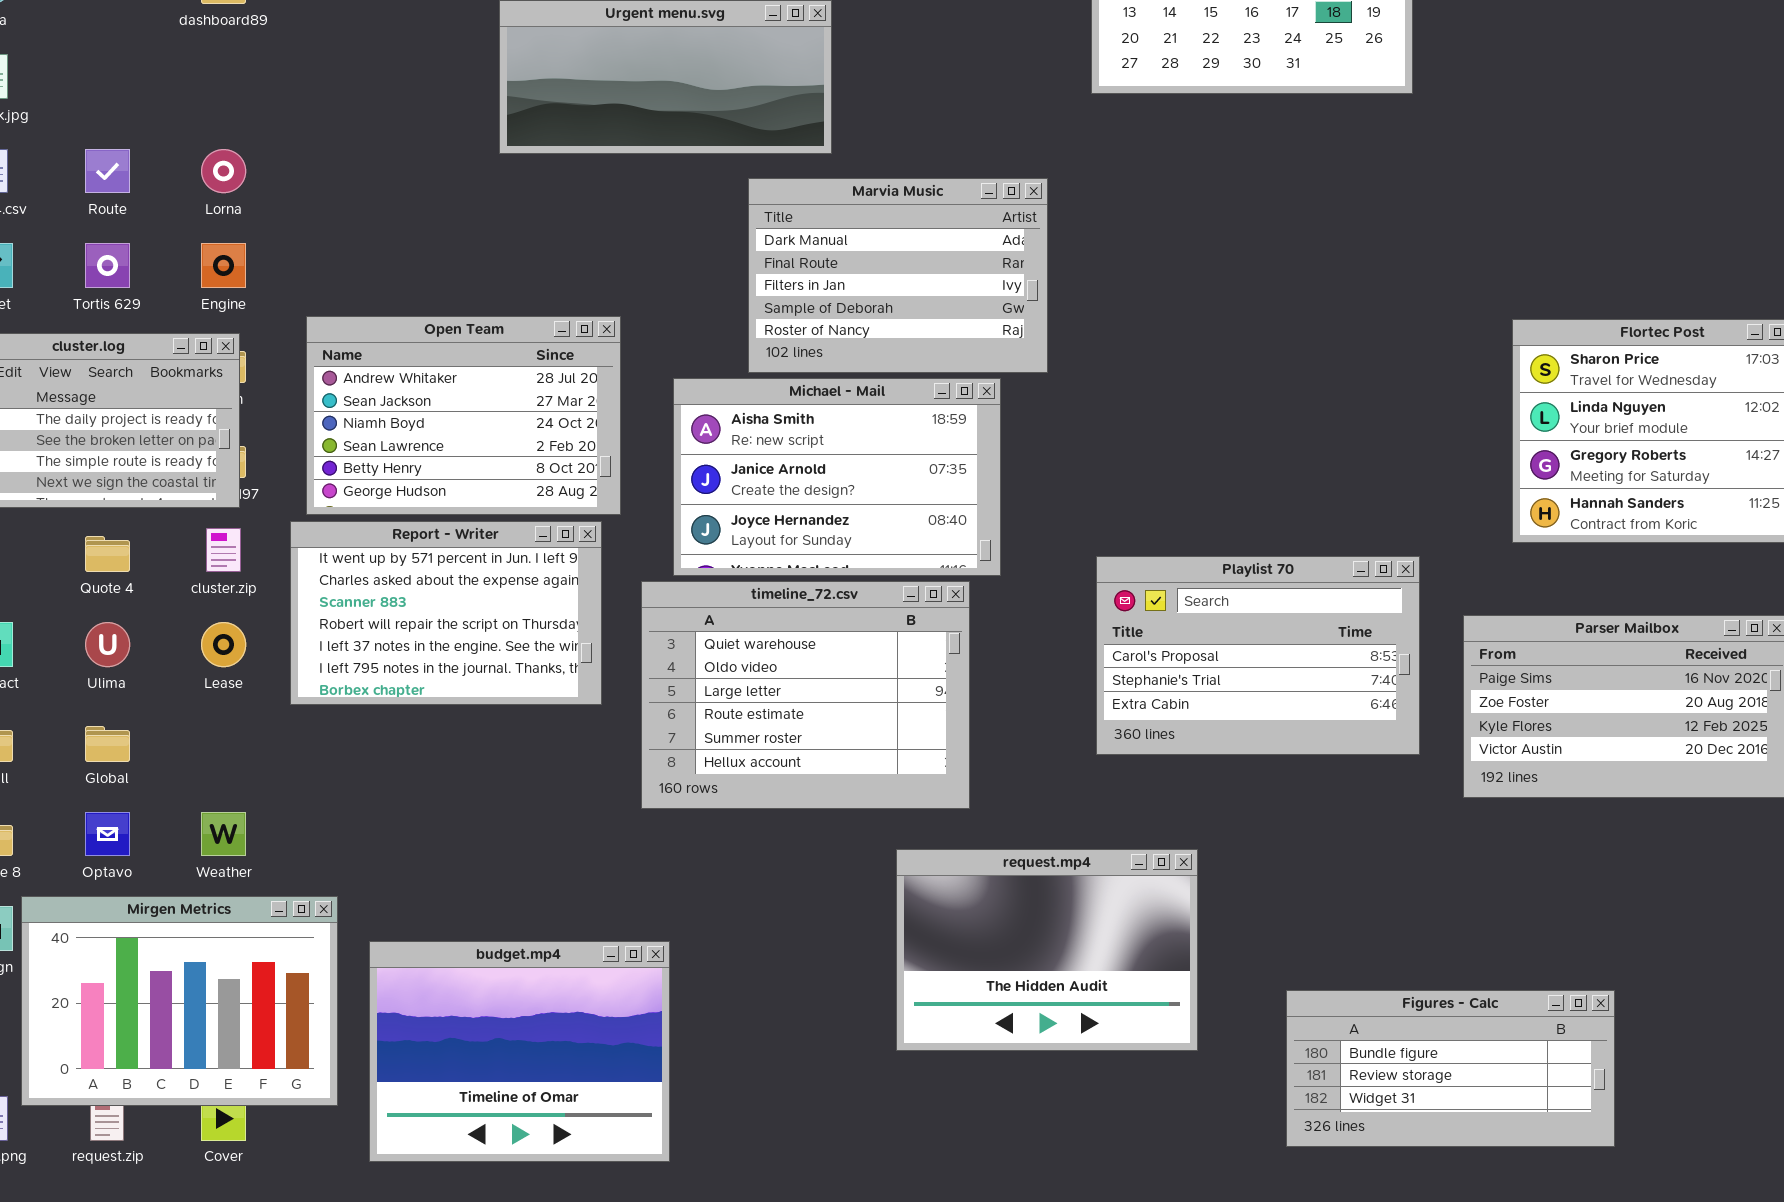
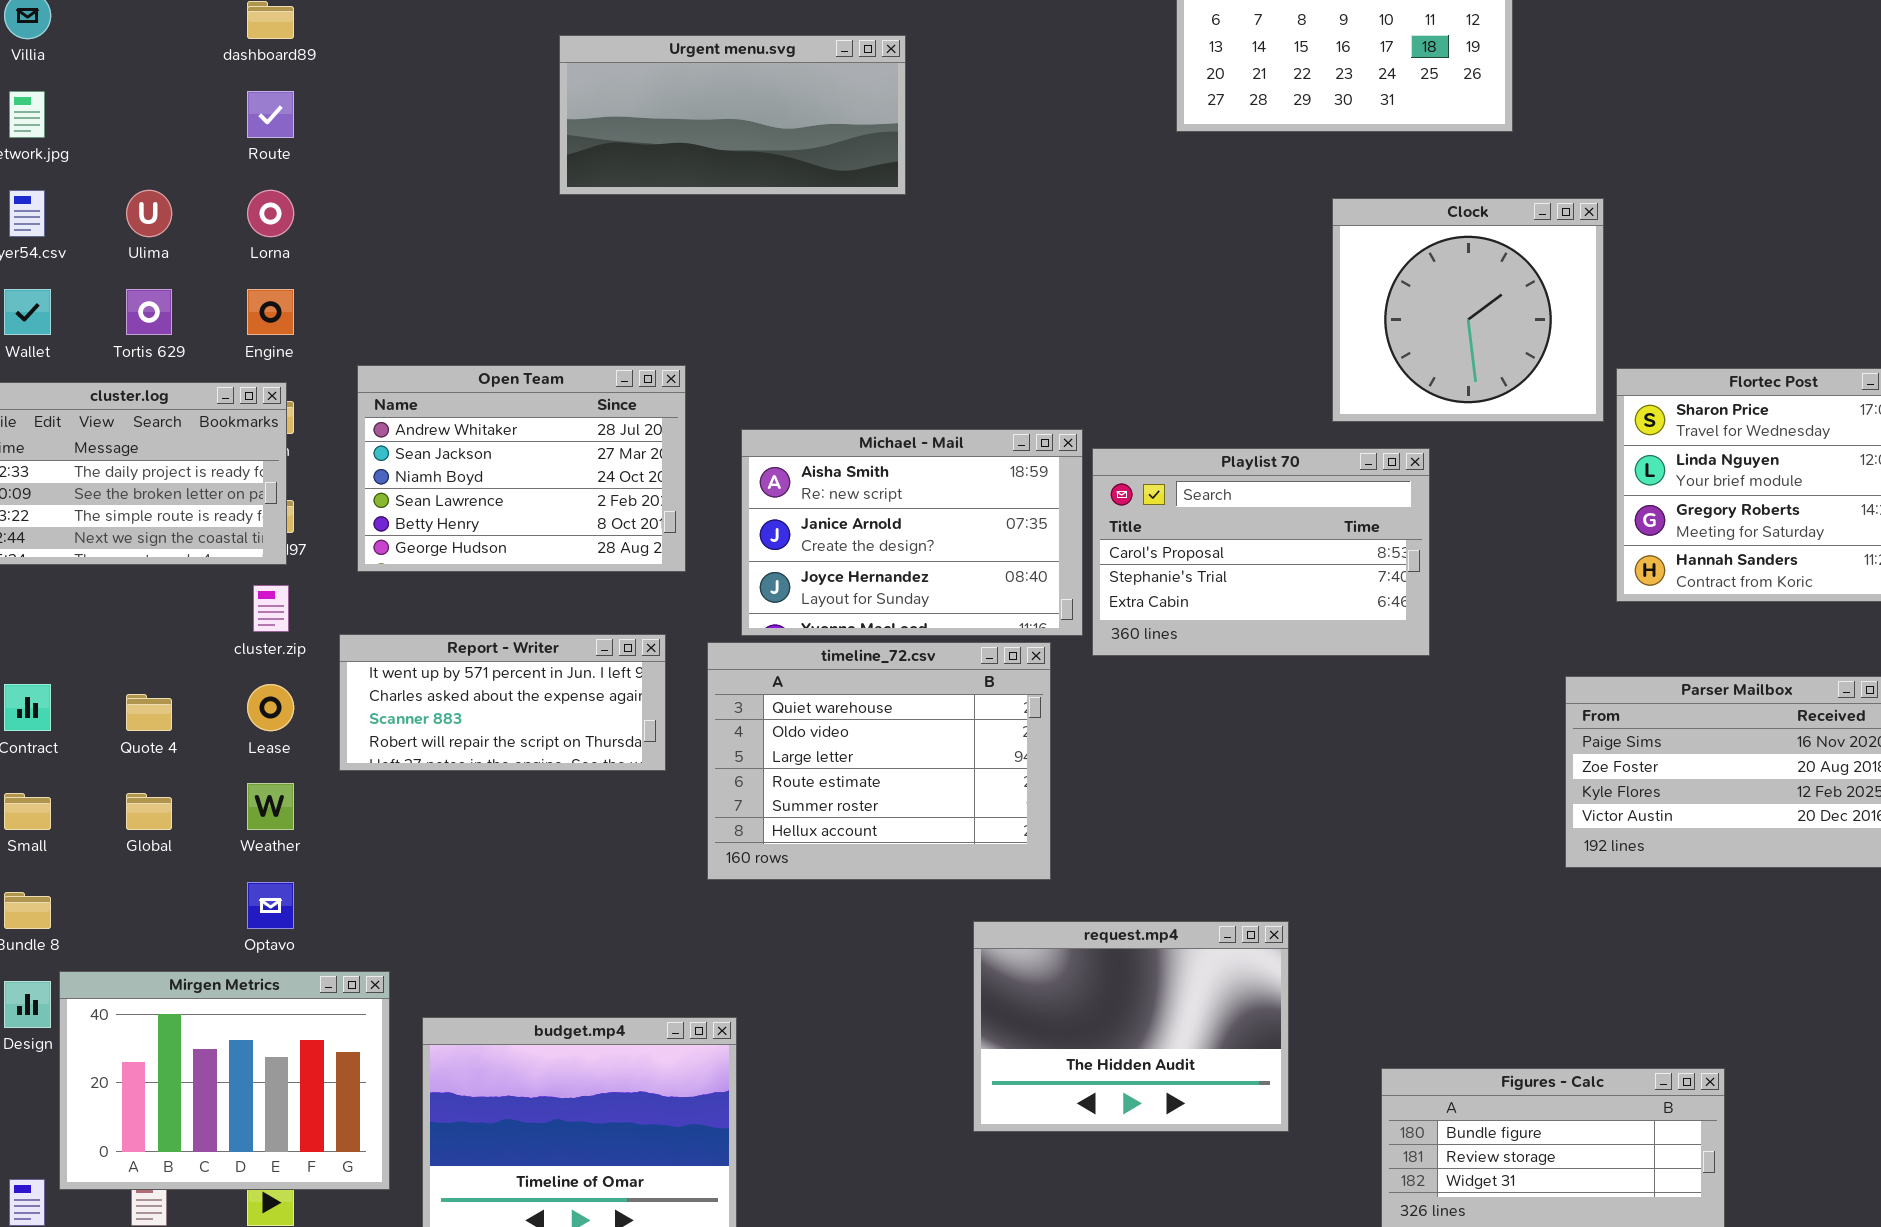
Route: [85,149,130,193] -> [247,91,294,138], moved
Clock: none -> [1332,198,1604,422], opened
Marvia Music: [748,178,1048,373] -> none, closed
Report - Writer: [290,521,602,705] -> [339,634,666,771], resized
Quote 4: [85,536,130,572] -> [126,694,172,731], moved
Playlist 70: [1096,556,1420,755] -> [1092,448,1430,656], moved
Ulima: [85,622,130,667] -> [126,190,172,237], moved
Optavo: [85,812,130,856] -> [247,882,294,929], moved
Weather: [201,812,246,856] -> [247,783,294,830], moved

